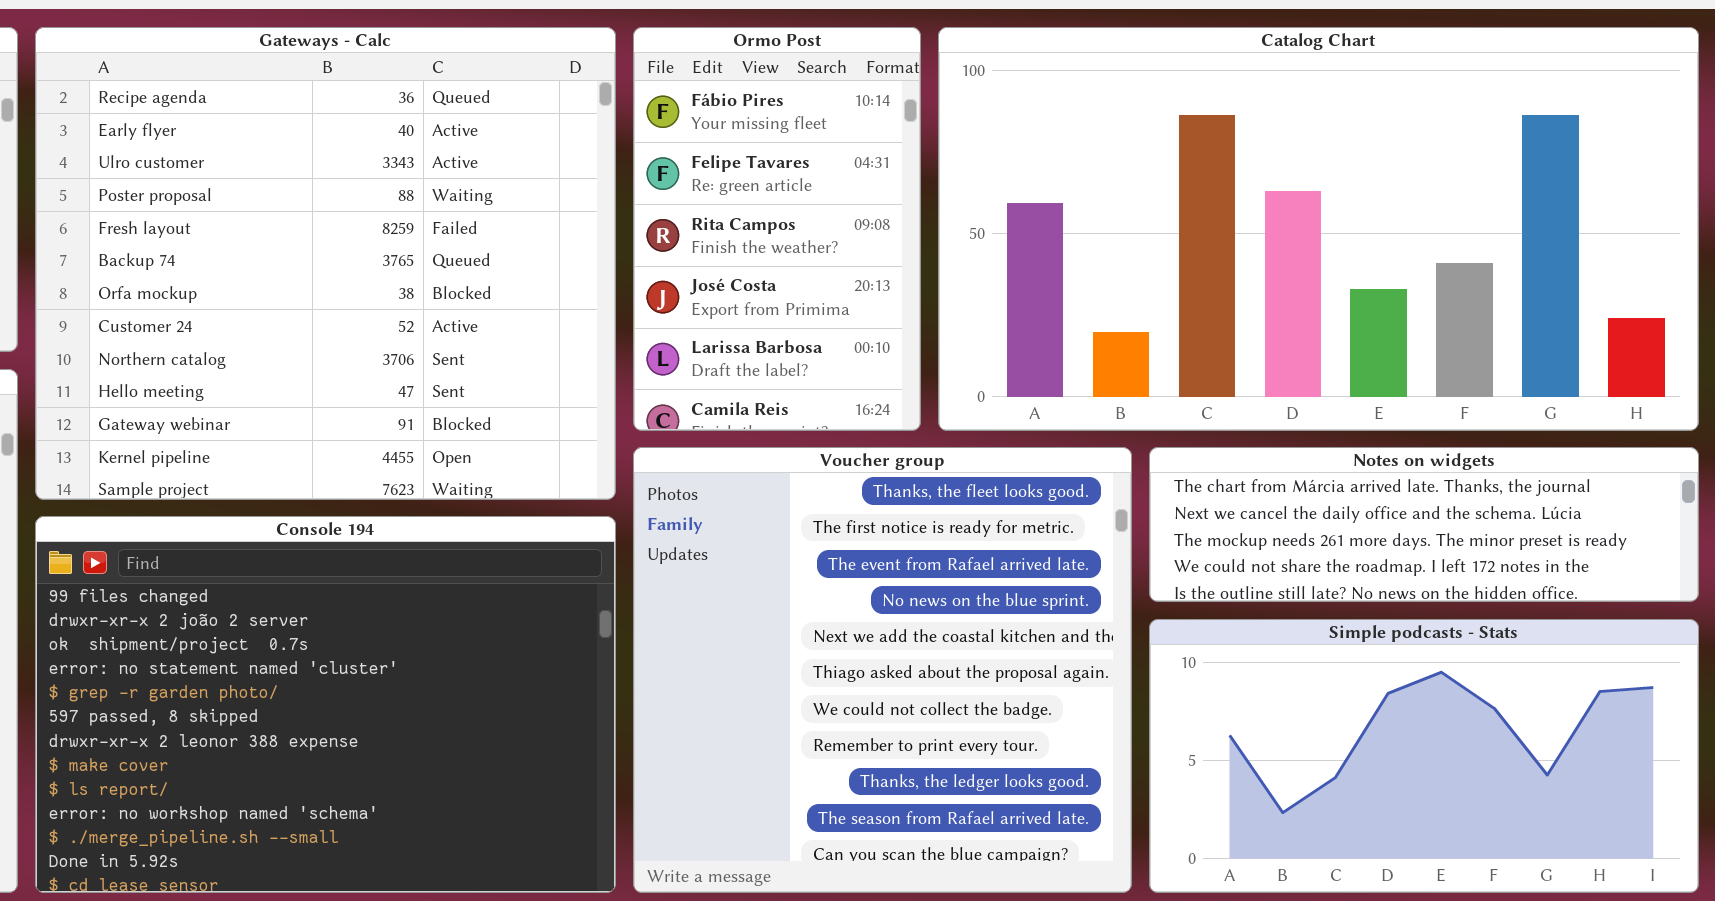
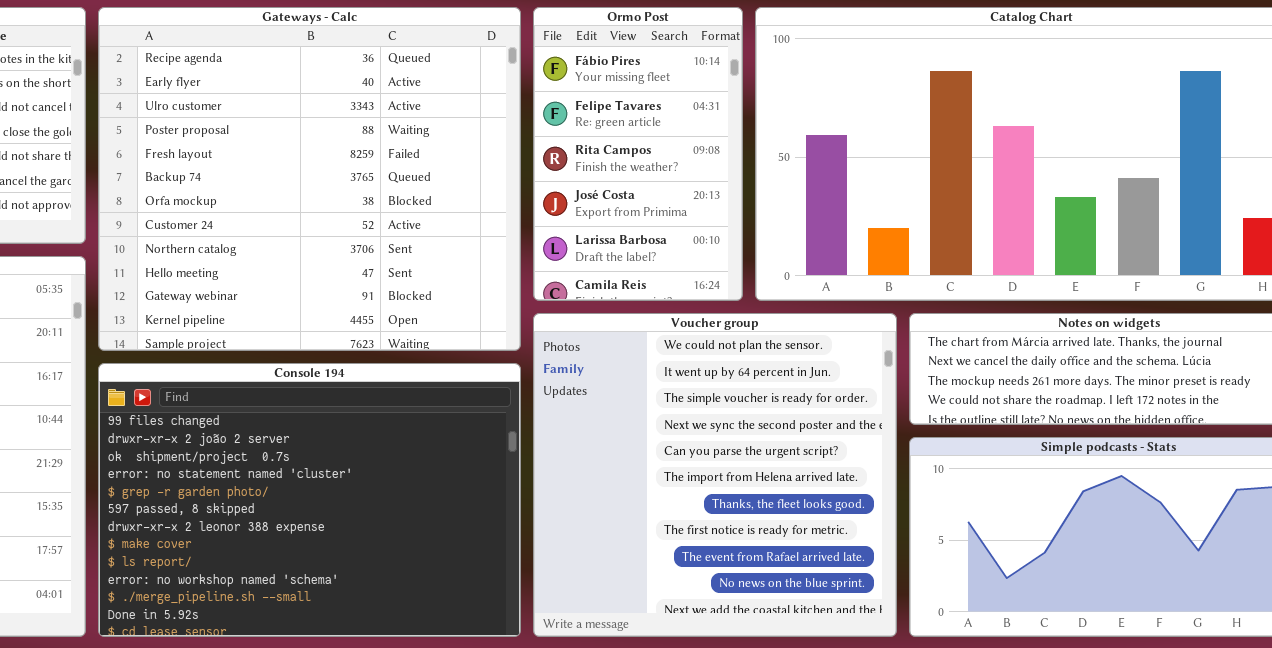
Voucher group: [633,447,1132,893] -> [533,313,897,637], scrolled up 6 rows

